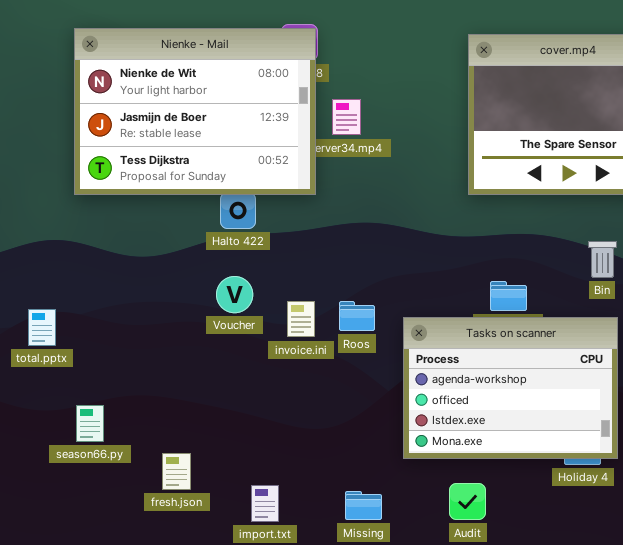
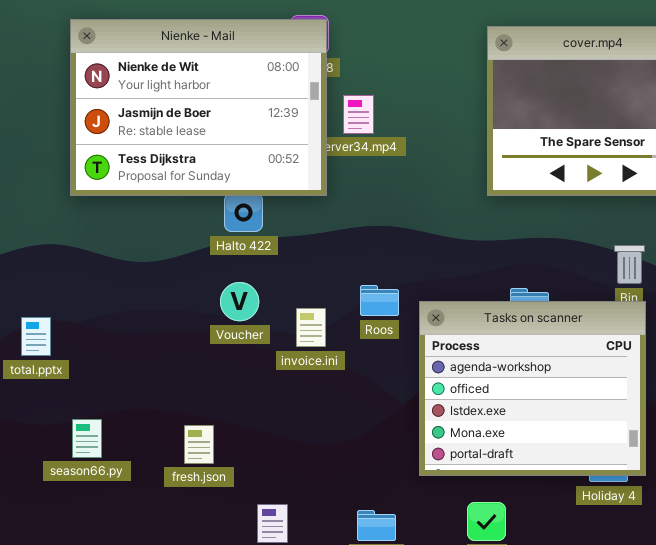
Roos: [339,301,375,331] -> [360,285,399,316], moved
Tasks on scanner: [403,317,618,459] -> [419,301,646,476], resized
fresh.json: [162,453,191,490] -> [184,425,214,464], moved

